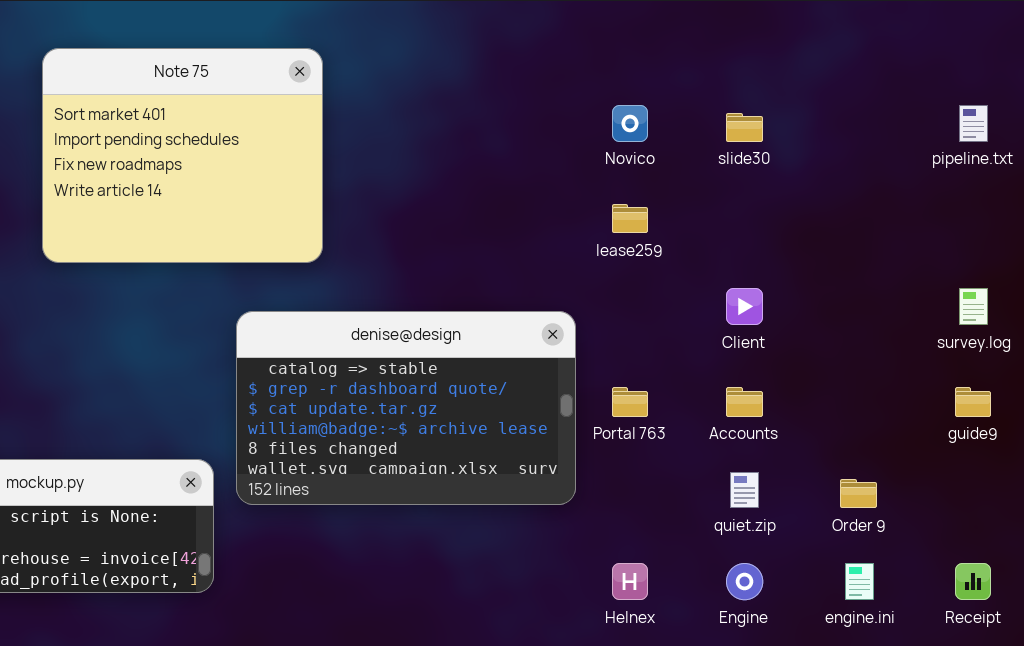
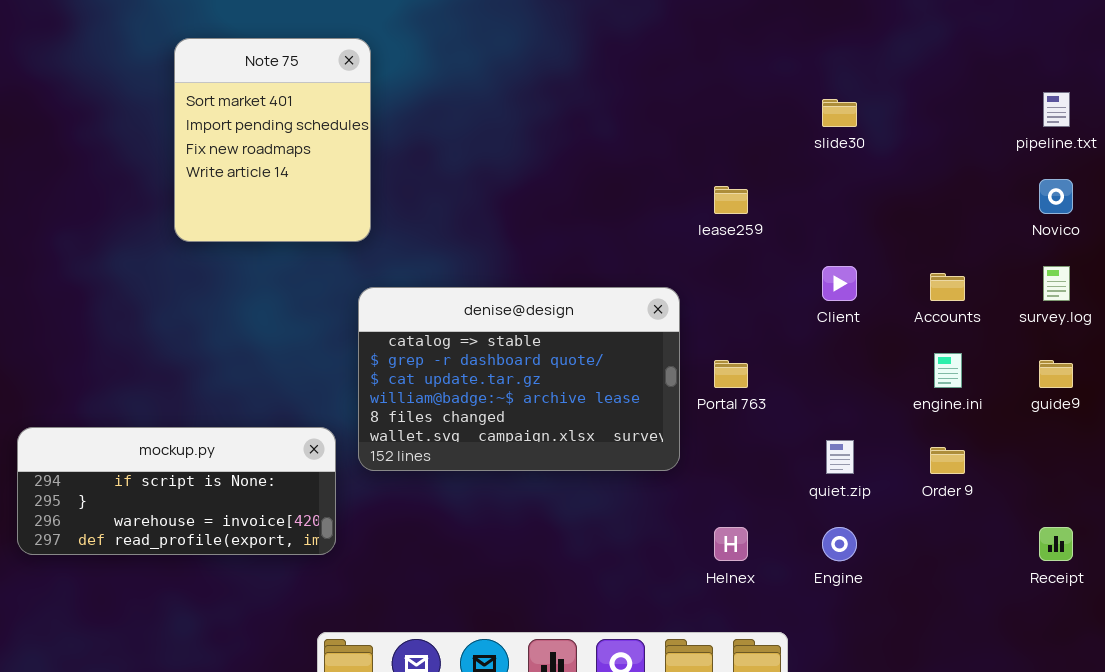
Note 75: [42,48,323,263] -> [174,38,371,242], resized
Novico: [612,105,648,142] -> [1039,179,1073,214], moved
Accounts: [726,387,763,417] -> [930,273,965,301], moved
engine.ini: [845,563,874,600] -> [934,353,962,388], moved

